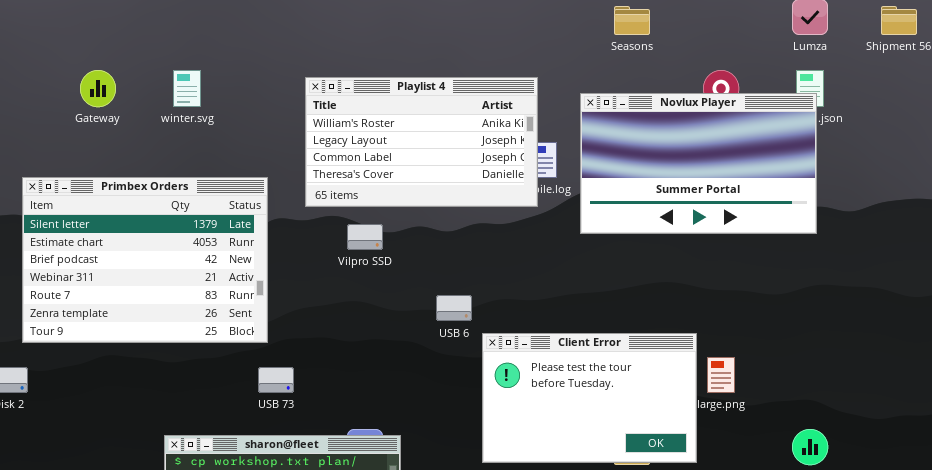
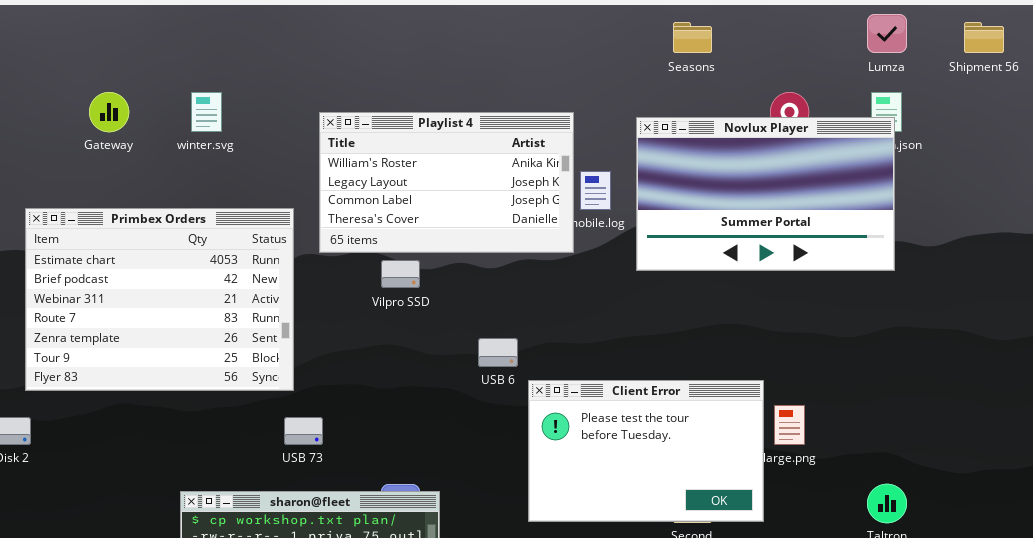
Playlist 4: [305,77,538,207] -> [319,112,574,253], moved
Primbex Orders: [22,177,268,343] -> [25,208,294,391], scrolled down 1 row

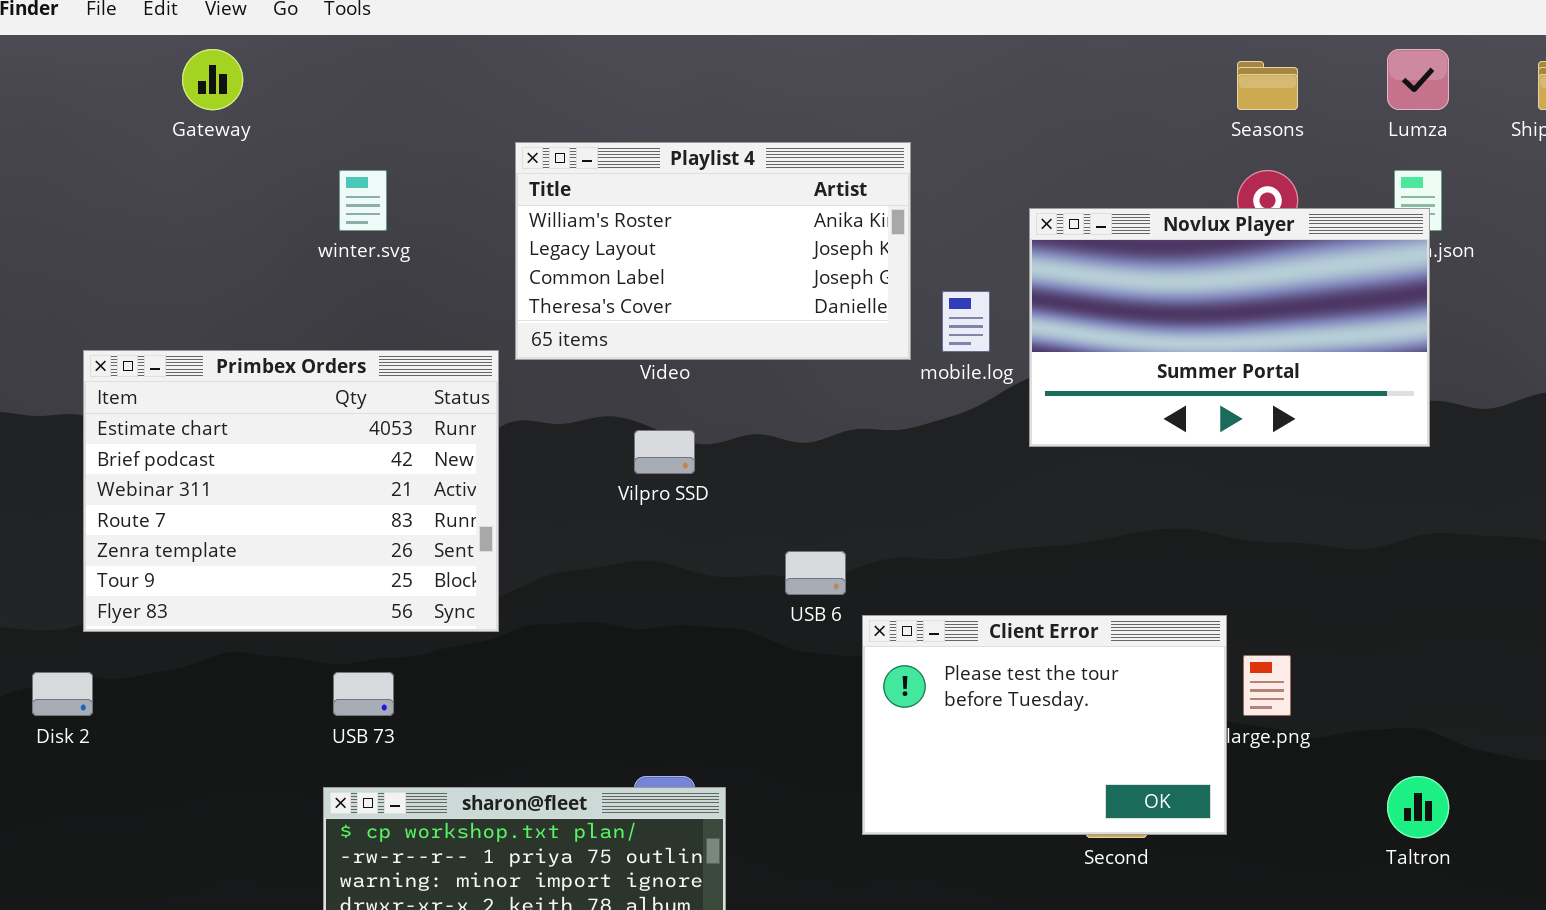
Seasons: [673,22,712,53] -> [1237,61,1298,110], moved
Gateway: [89,92,129,132] -> [182,49,243,110], moved
Playlist 4: [319,112,574,253] -> [515,142,911,360], moved
USB 73: [284,417,323,445] -> [333,672,394,716], moved

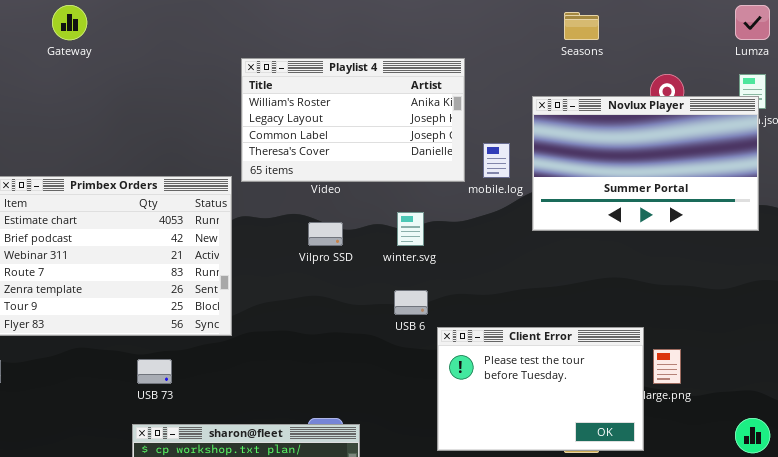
Seasons: [1237,61,1298,110] -> [564,12,599,40], moved
winter.svg: [339,170,387,231] -> [397,212,424,246], moved

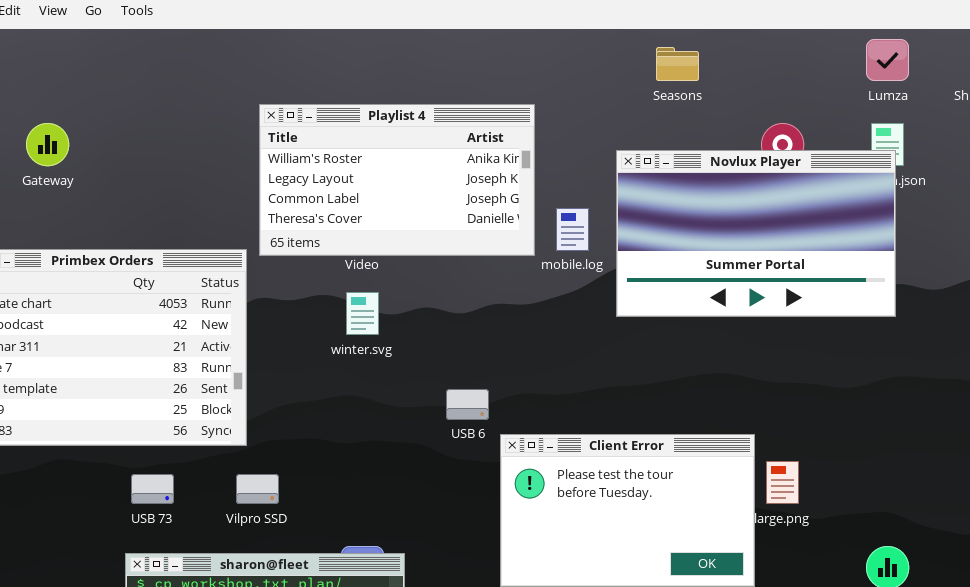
Gateway: [52,5,87,40] -> [26,123,69,166], moved
winter.svg: [397,212,424,246] -> [346,292,379,335], moved
Vilpro SSD: [308,222,343,246] -> [236,474,279,504], moved

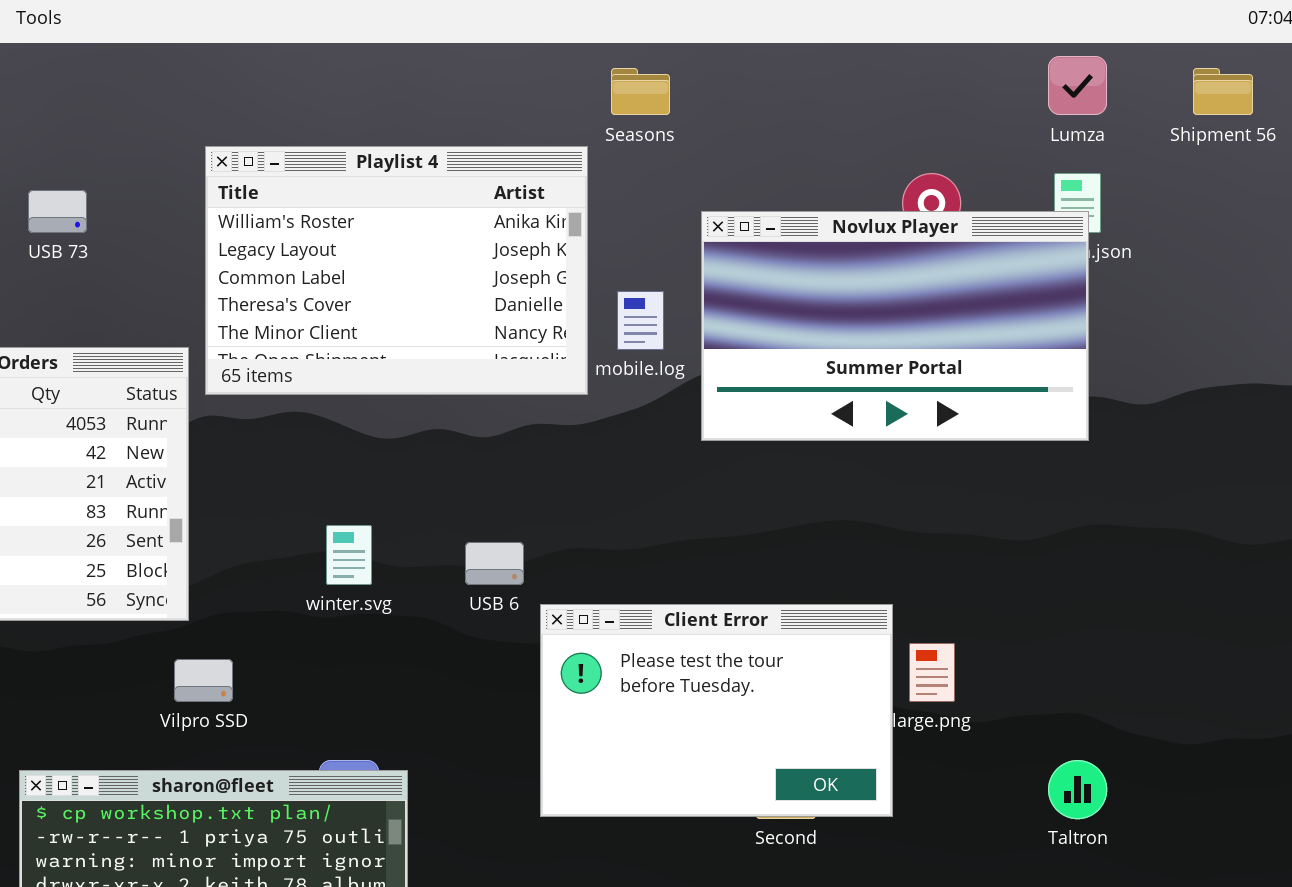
Seasons: [656,47,699,81] -> [611,68,670,115], moved
Playlist 4: [259,104,535,256] -> [205,146,588,395], resized
winter.svg: [346,292,379,335] -> [326,525,372,585], moved
USB 73: [131,474,174,504] -> [28,190,87,233], moved

